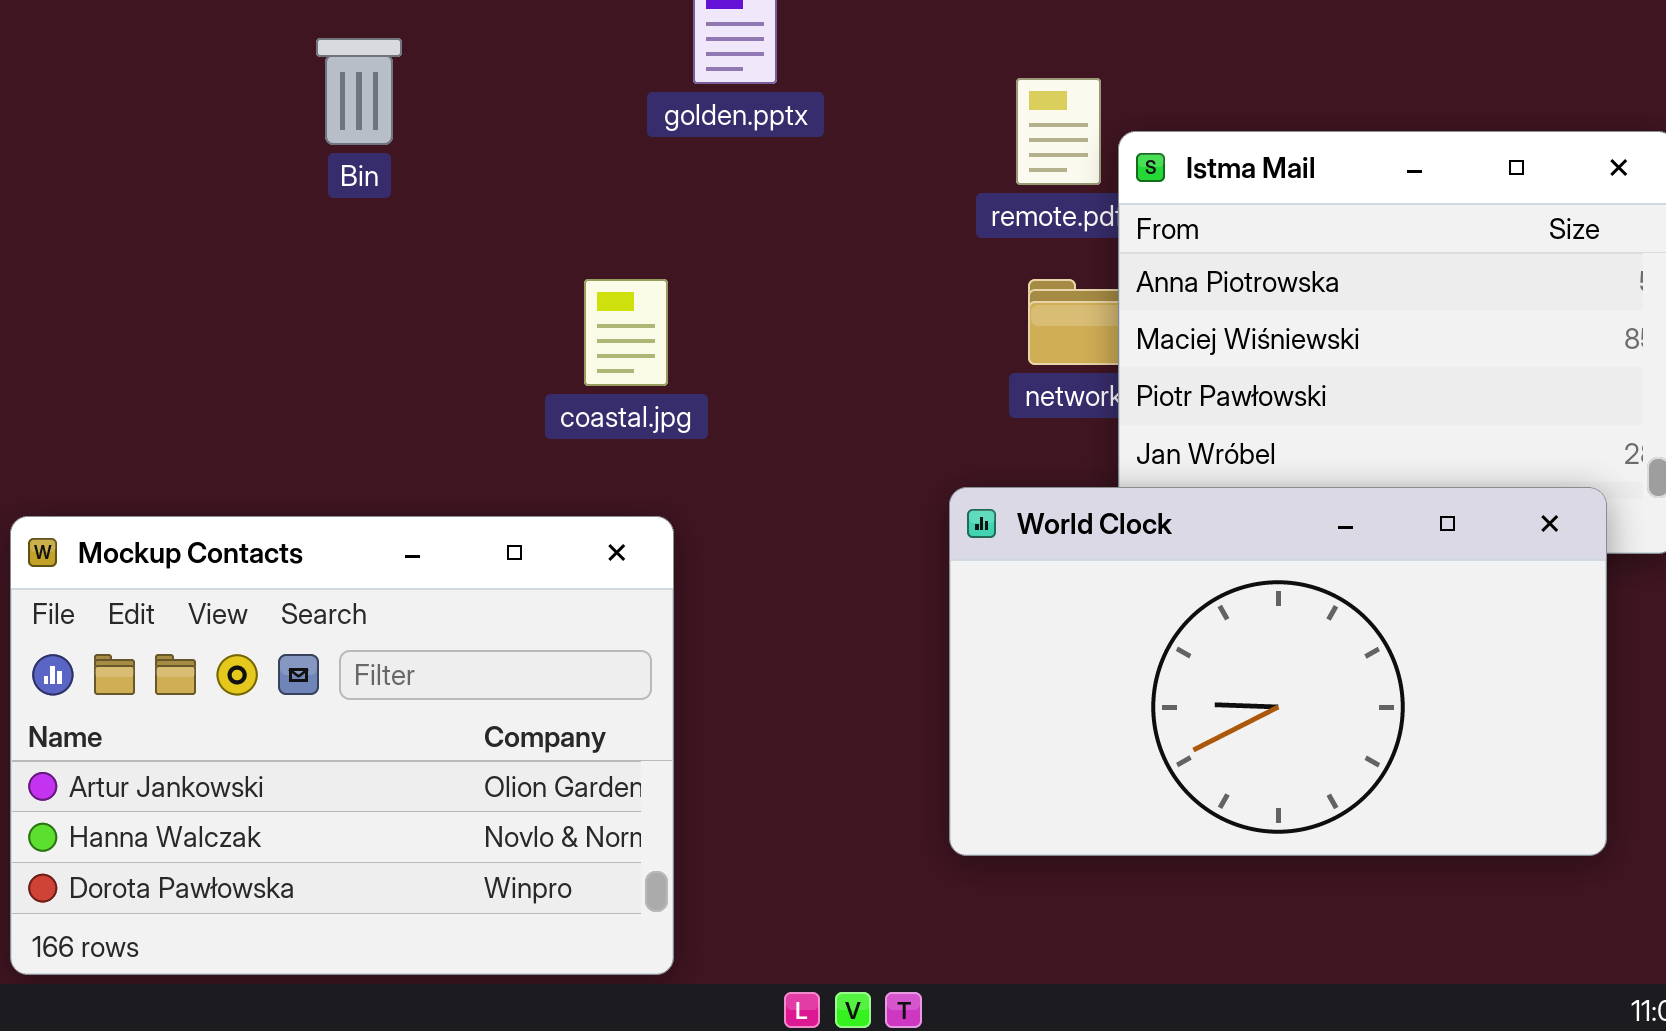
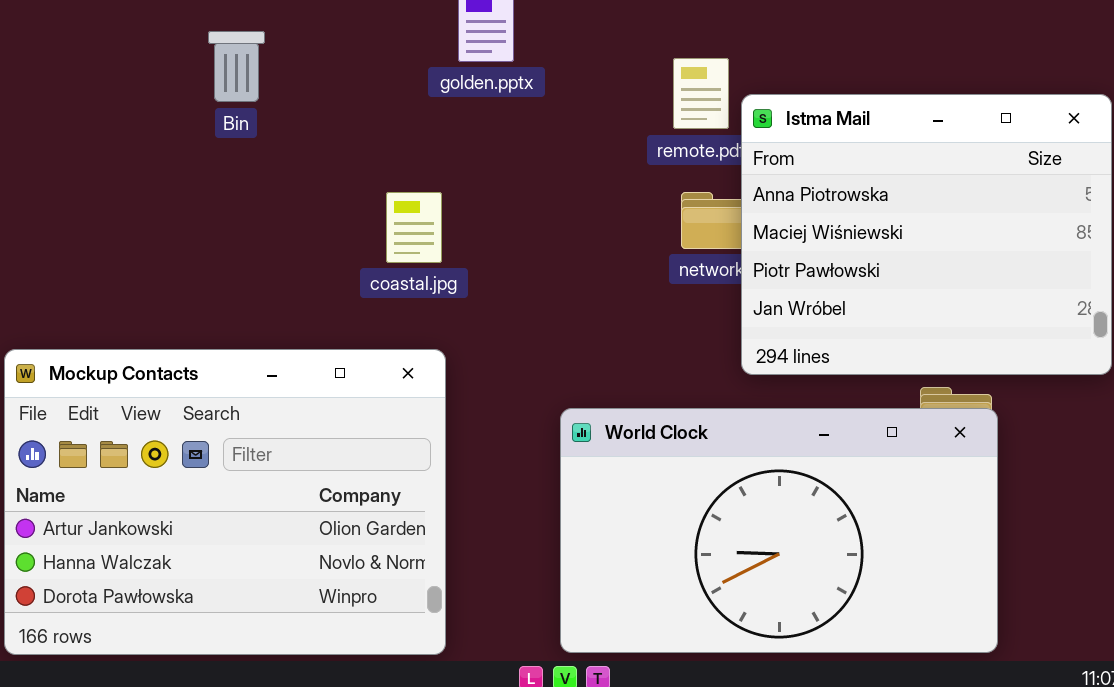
World Clock: [949,487,1607,856] -> [560,408,998,653], moved

